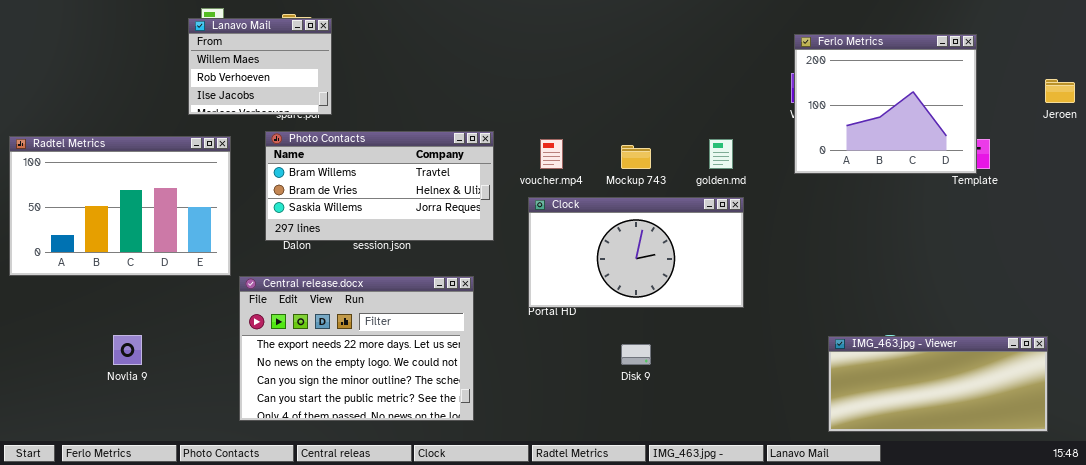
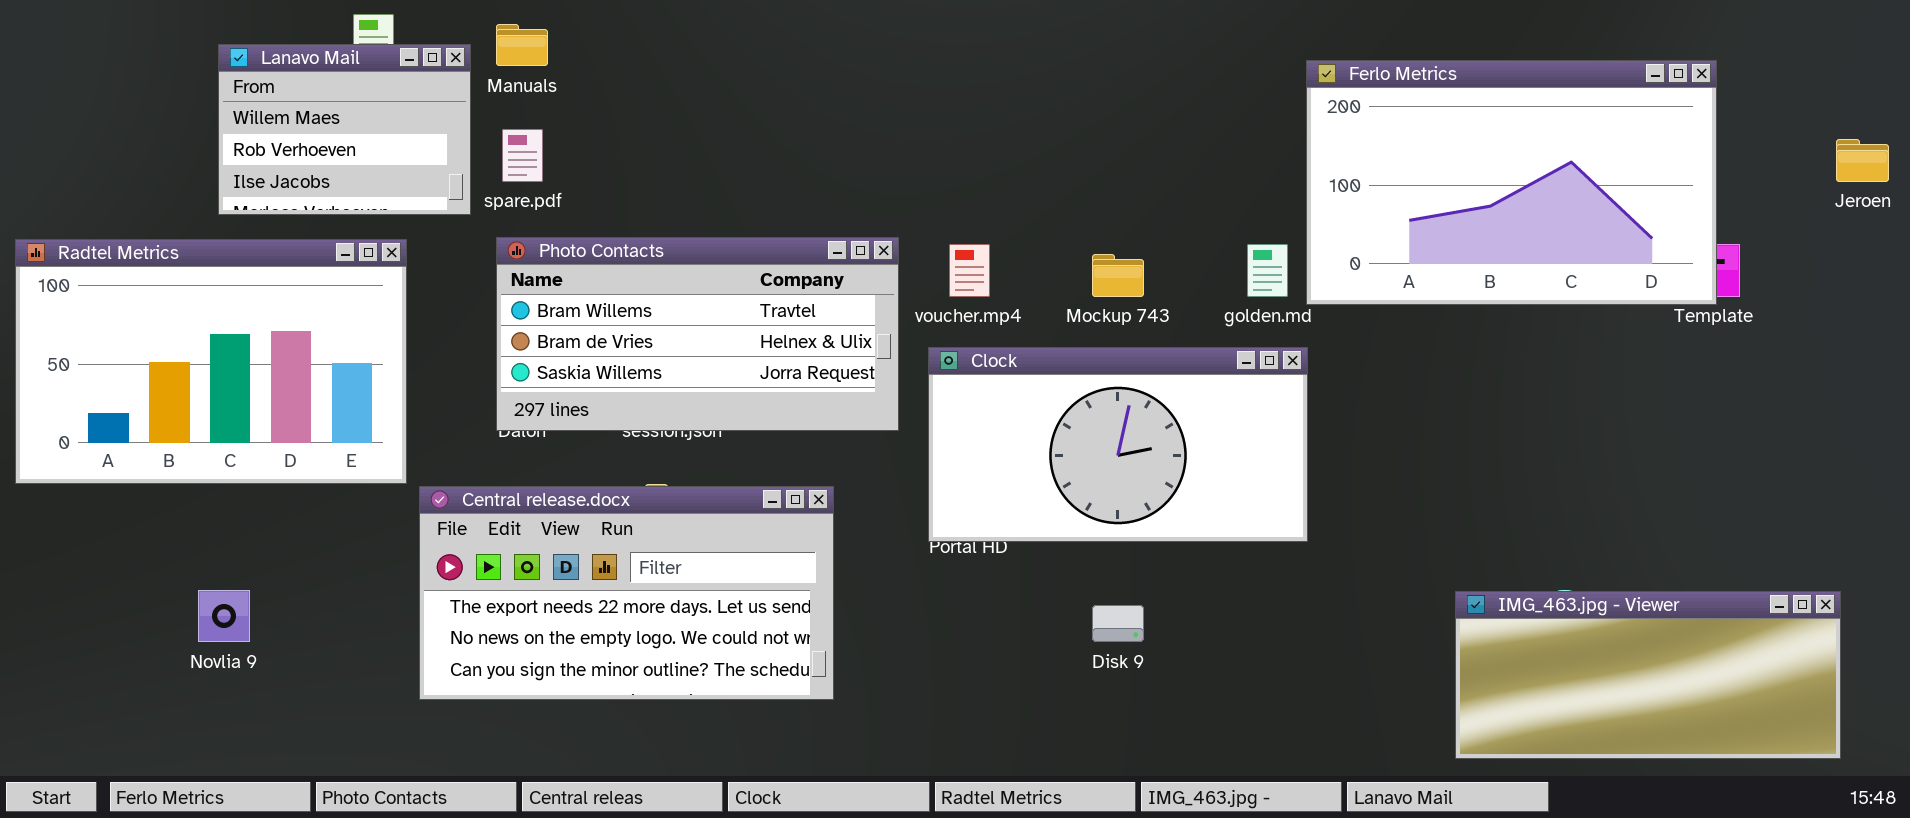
Lanavo Mail: [188,18,332,115] -> [218,44,471,215], moved
Ferlo Metrics: [794,34,977,174] -> [1306,60,1717,305], resized
Photo Contacts: [265,131,494,241] -> [496,237,899,431], moved
Central release.docx: [239,276,474,421] -> [419,486,834,700], resized

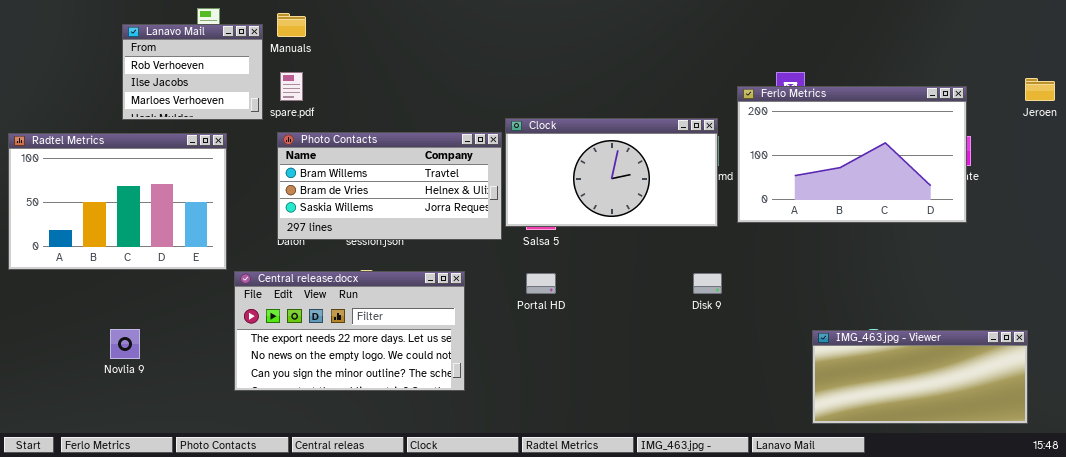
Lanavo Mail: [218,44,471,215] -> [122,24,263,120], scrolled down 1 row
Ferlo Metrics: [1306,60,1717,305] -> [737,86,967,223], moved
Clock: [928,347,1308,542] -> [505,118,718,227], moved
Disk 9: [1092,605,1144,642] -> [693,273,722,294], moved

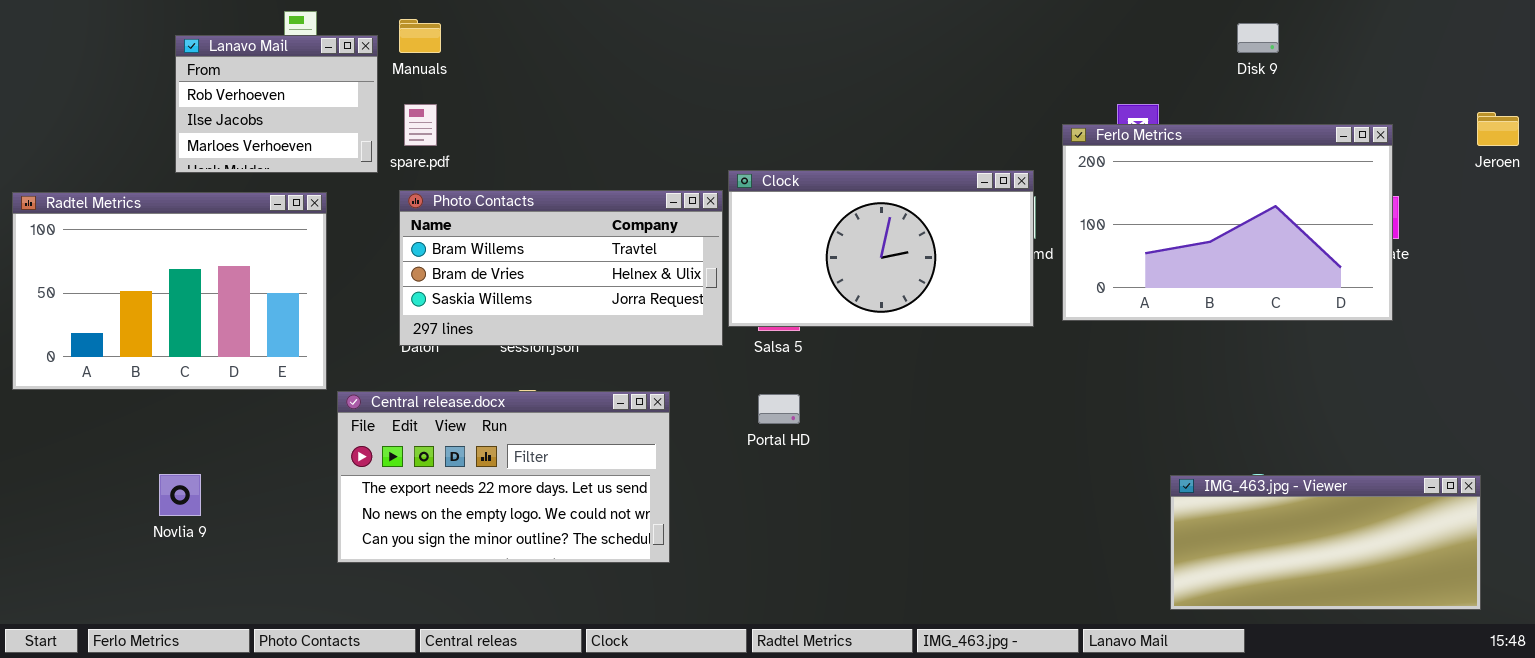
Disk 9: [693,273,722,294] -> [1237,23,1279,53], moved

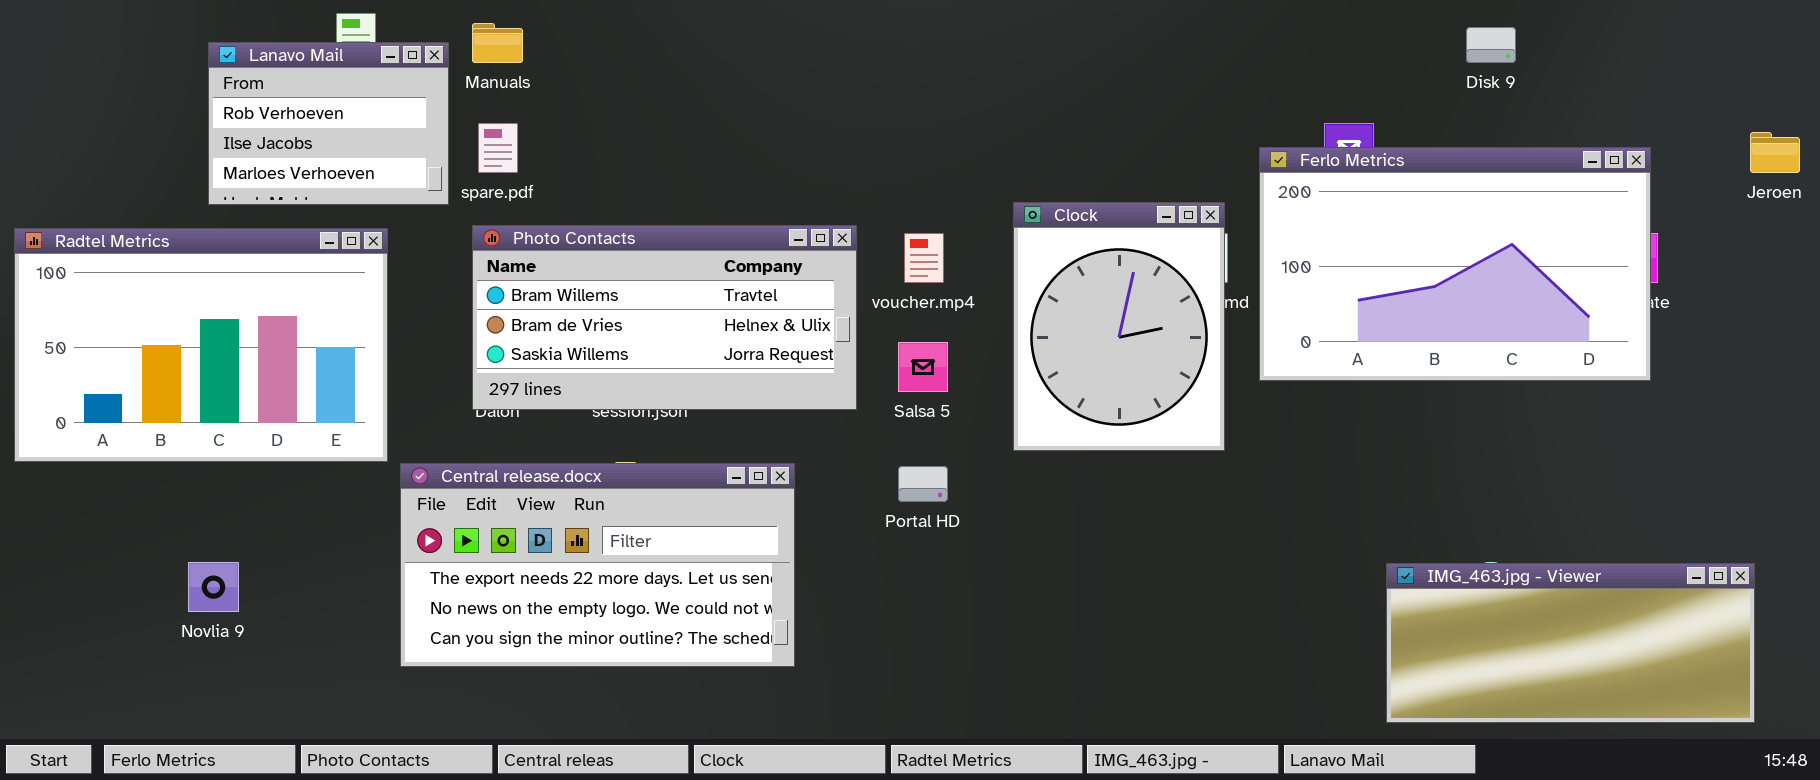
Clock: [728,170,1034,327] -> [1013,202,1225,451], resized

